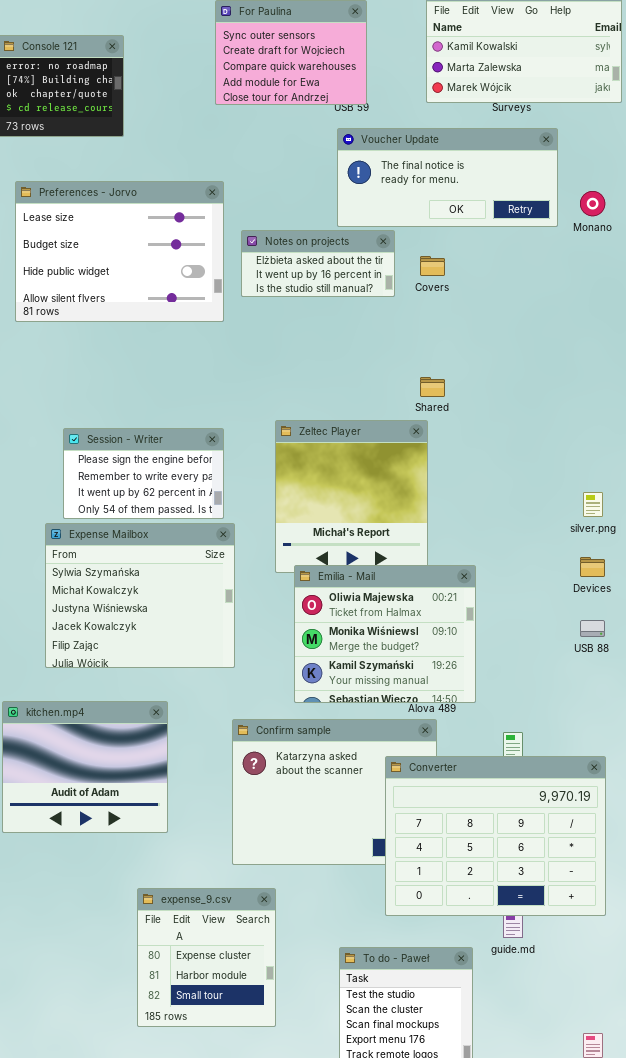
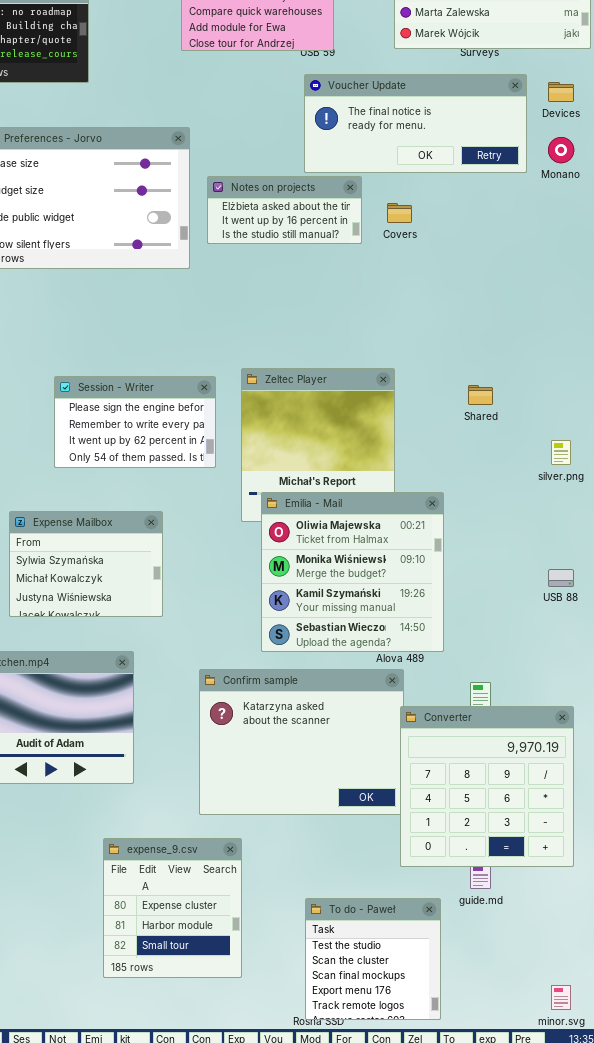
Shared: [420,377,445,397] -> [468,385,493,405], moved
Session - Writer: [63,428,224,519] -> [54,376,216,468], moved
Expense Mailbox: [45,523,235,668] -> [9,511,163,617], resized
Devices: [580,557,605,577] -> [548,82,574,102], moved
Emilia - Mail: [294,565,476,703] -> [261,492,444,652], resized
Converter: [385,756,606,916] -> [400,706,574,867], resized

